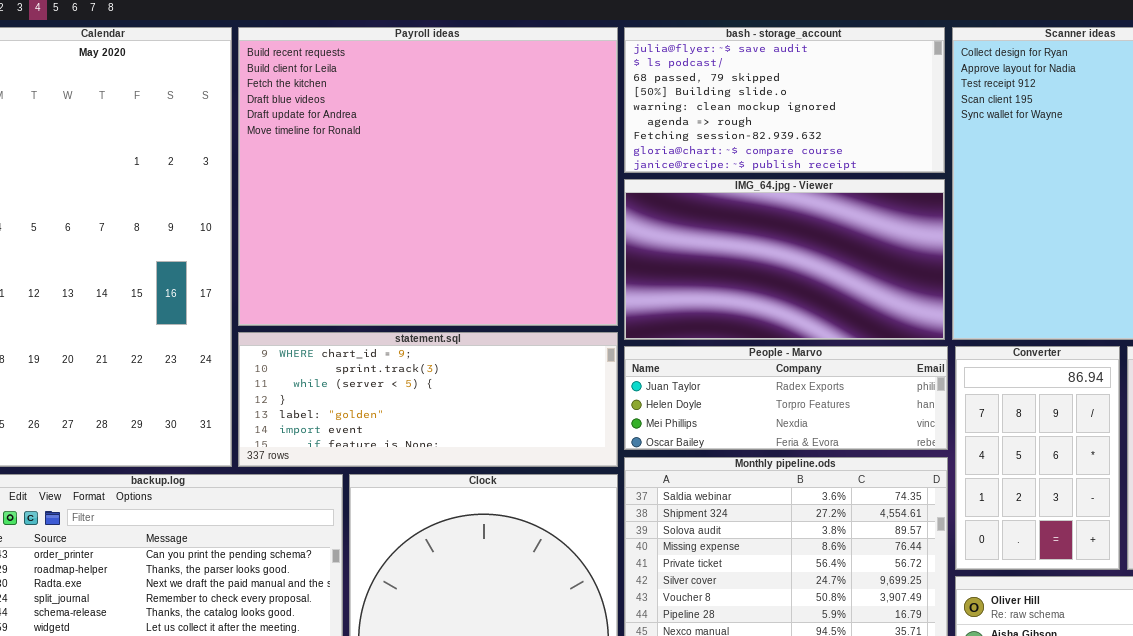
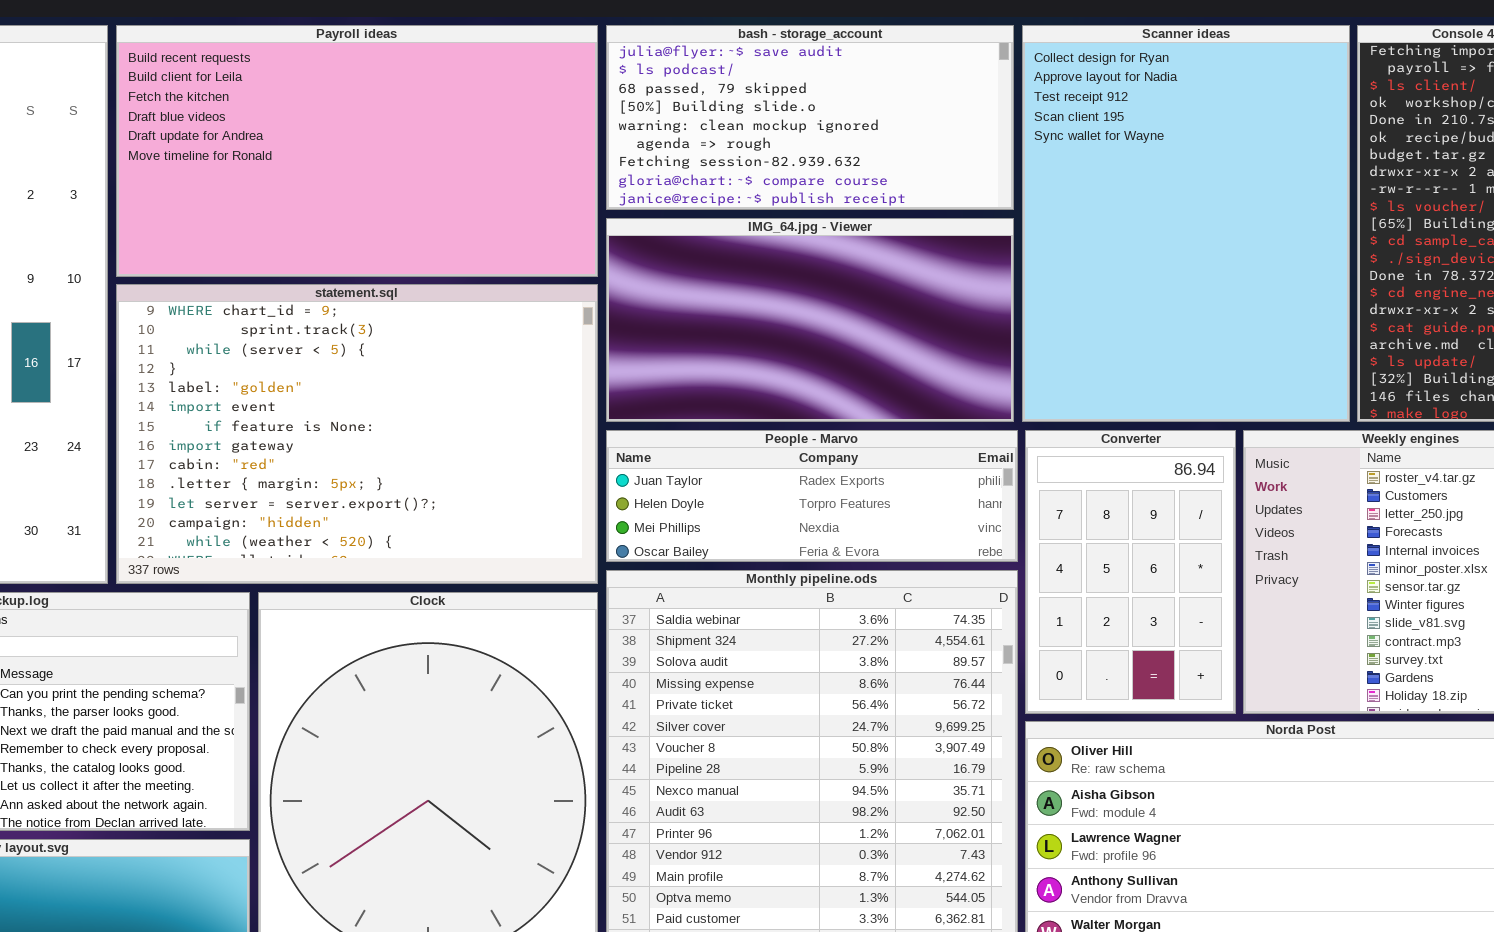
Payroll ideas: [238,27,618,326] -> [116,25,598,277], resized
statement.sql: [238,332,618,467] -> [116,284,598,584], resized

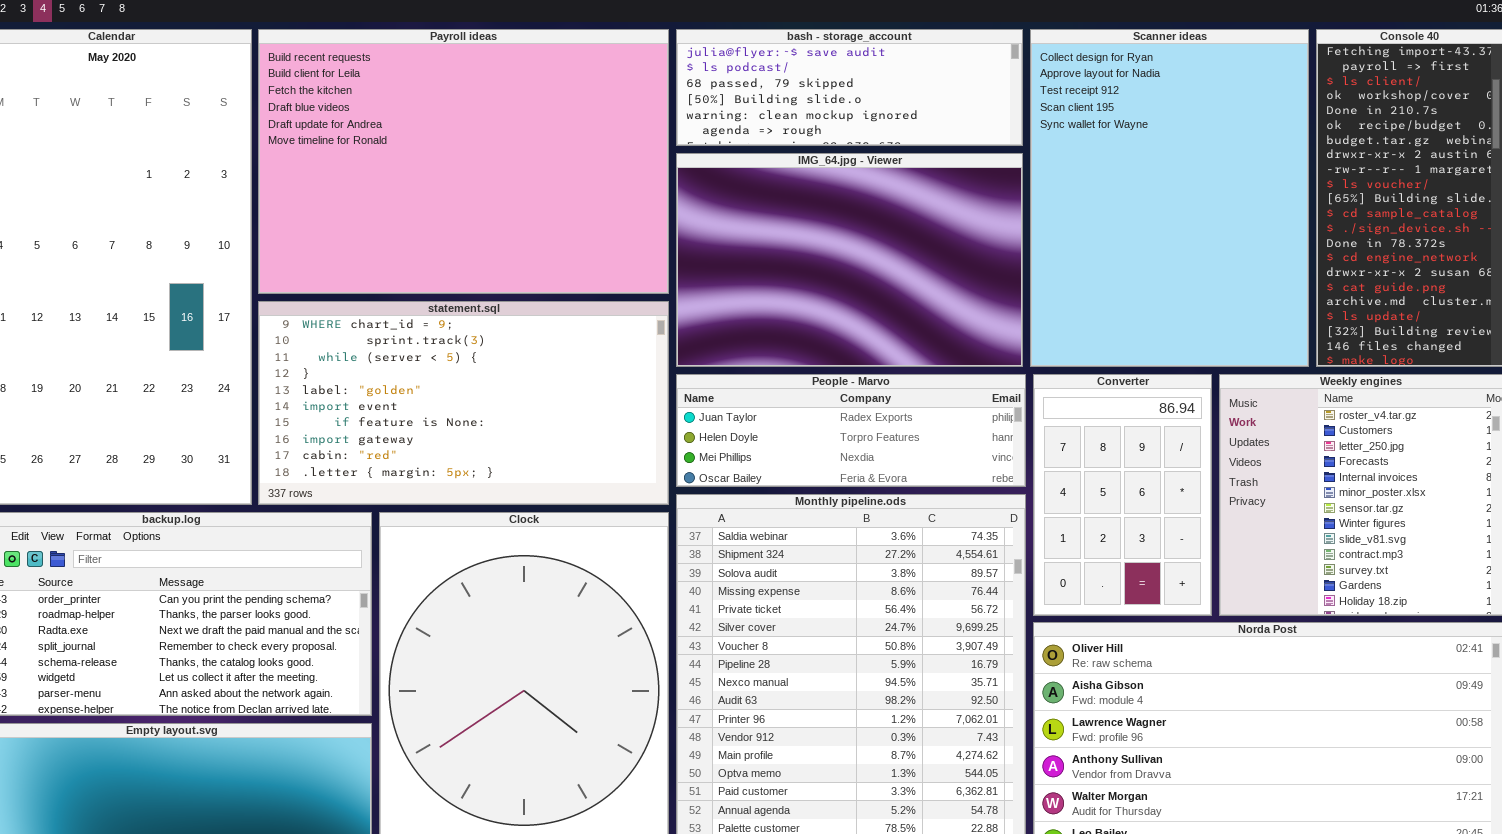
Payroll ideas: [116,25,598,277] -> [258,29,669,294], resized
bash - storage_account: [606,25,1014,210] -> [676,29,1023,146], resized
IMG_64.jpg - Viewer: [606,218,1014,422] -> [676,153,1023,367], resized
statement.sql: [116,284,598,584] -> [258,301,669,505], resized

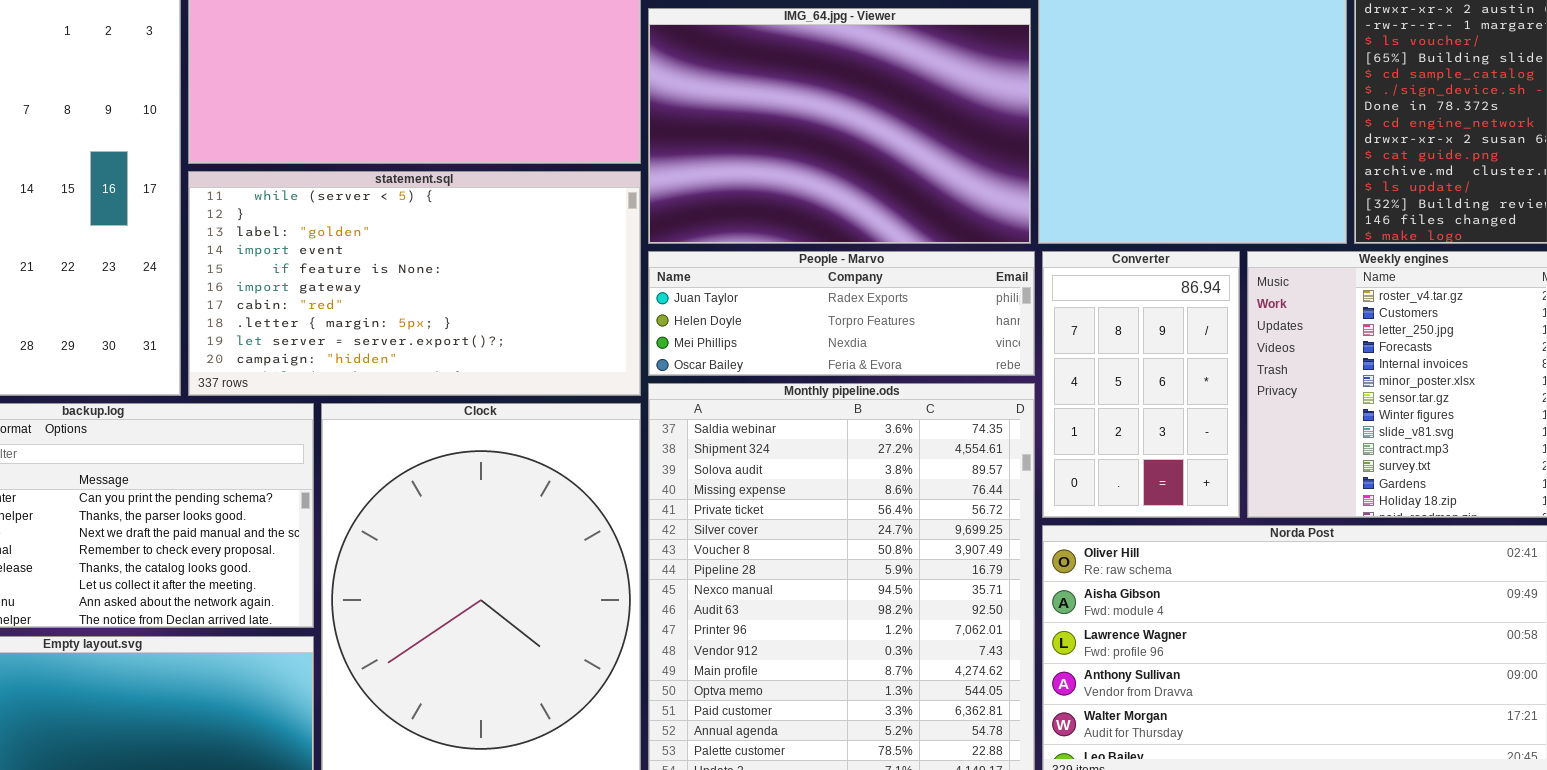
statement.sql: [258,301,669,505] -> [188,171,641,396], scrolled down 2 rows

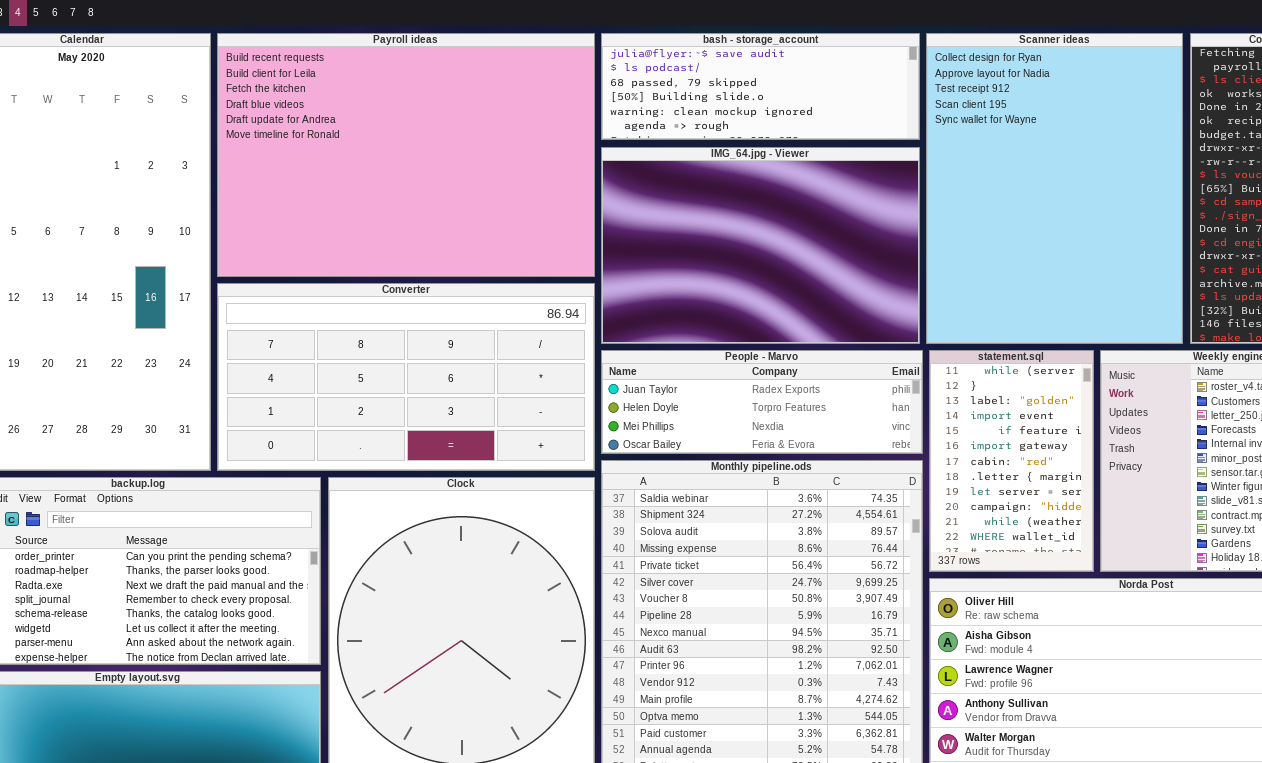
statement.sql: [188,171,641,396] -> [929,350,1094,572], moved, resized
Converter: [1042,251,1240,518] -> [217,283,595,471], moved, resized

